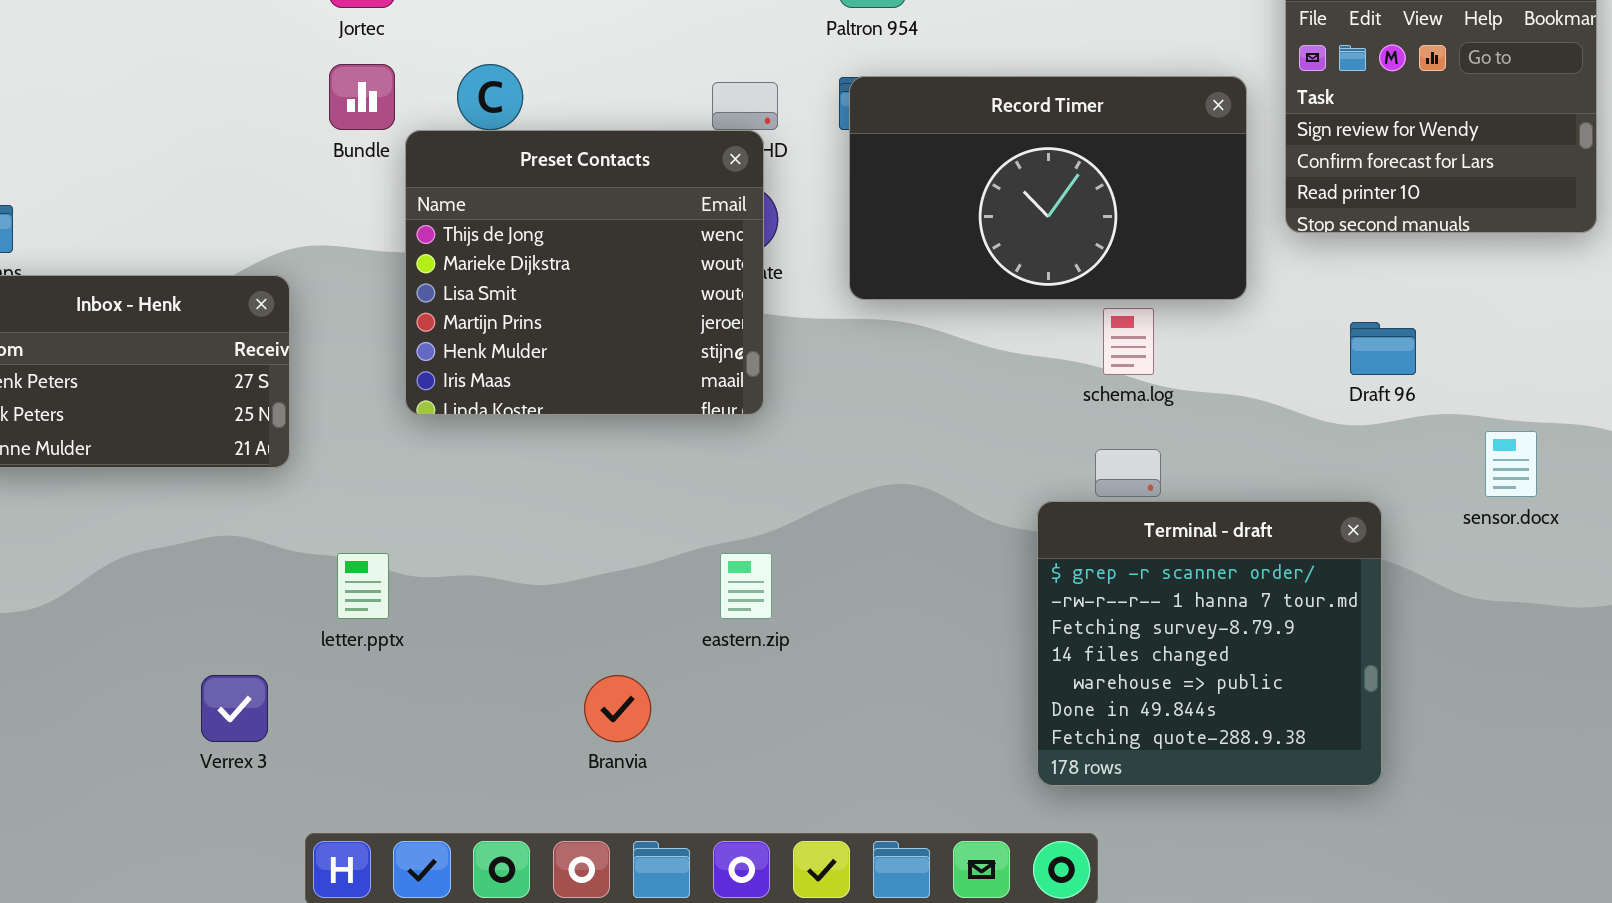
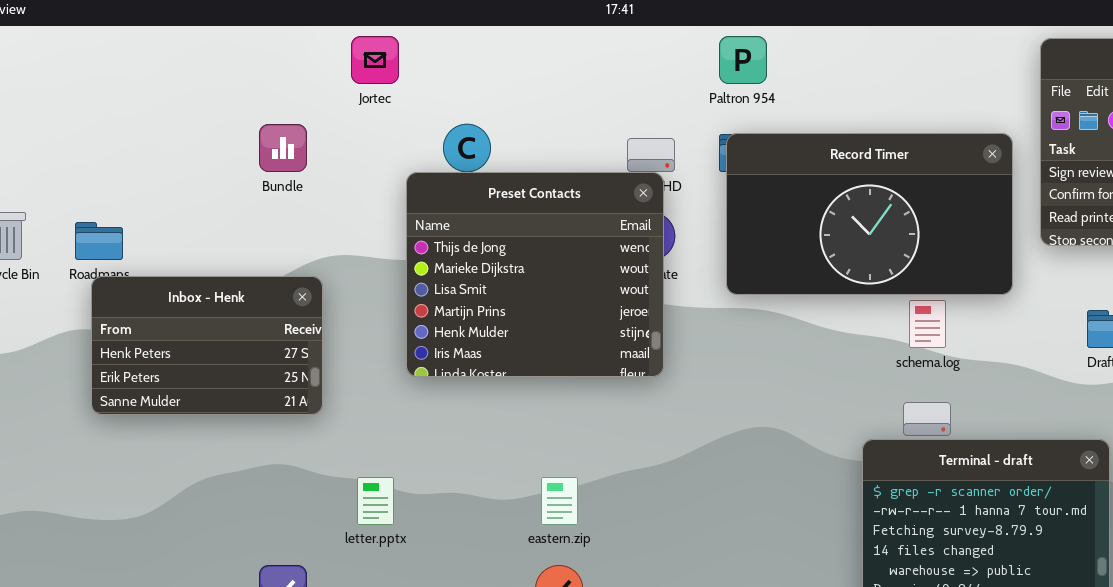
Bundle: [329,64,395,130] -> [259,124,307,172], moved
eastern.zip: [720,553,772,619] -> [541,477,578,525], moved

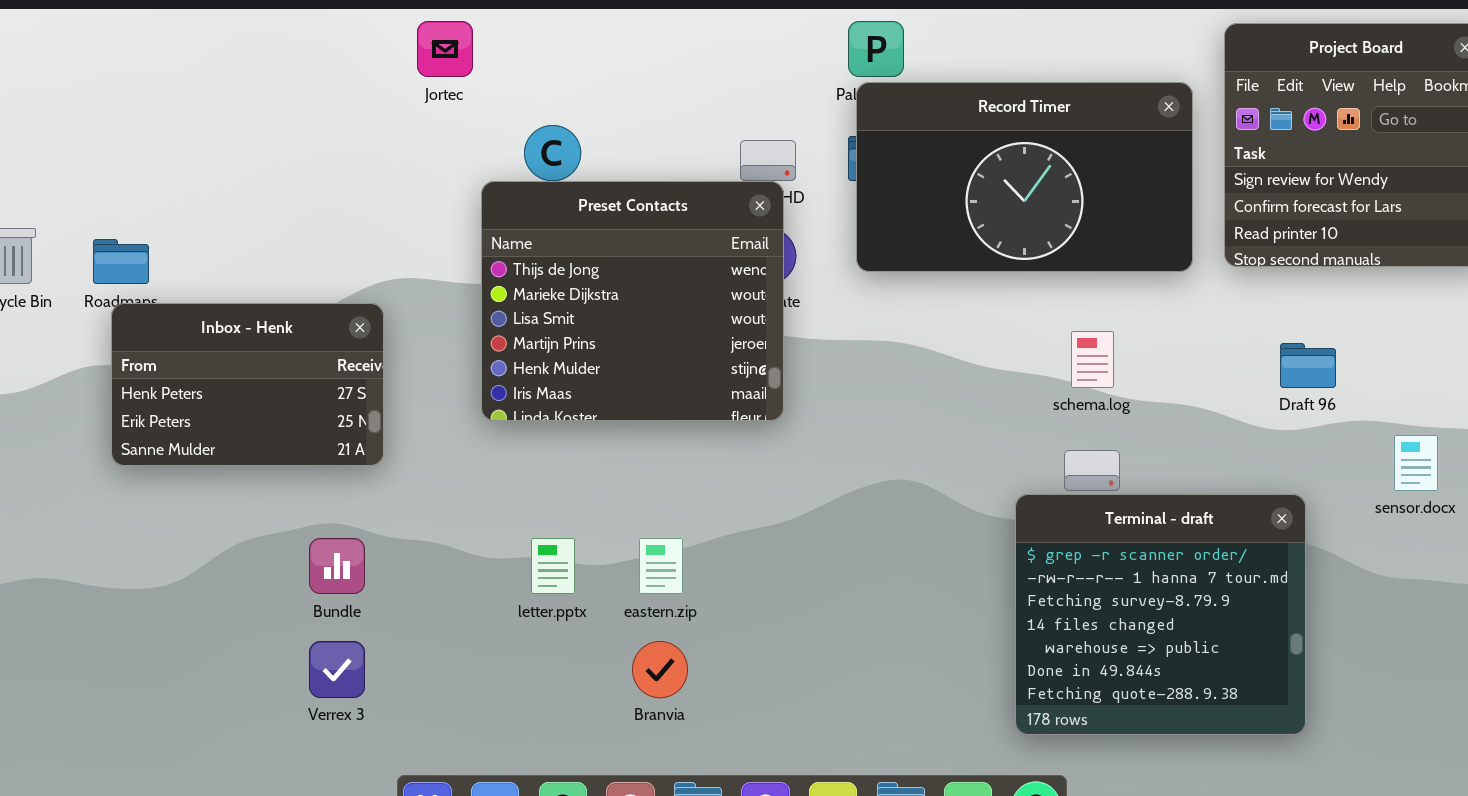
Bundle: [259,124,307,172] -> [309,538,365,594], moved
Record Timer: [726,133,1013,295] -> [856,82,1193,272], moved
letter.pptx: [357,477,394,525] -> [531,538,575,594], moved

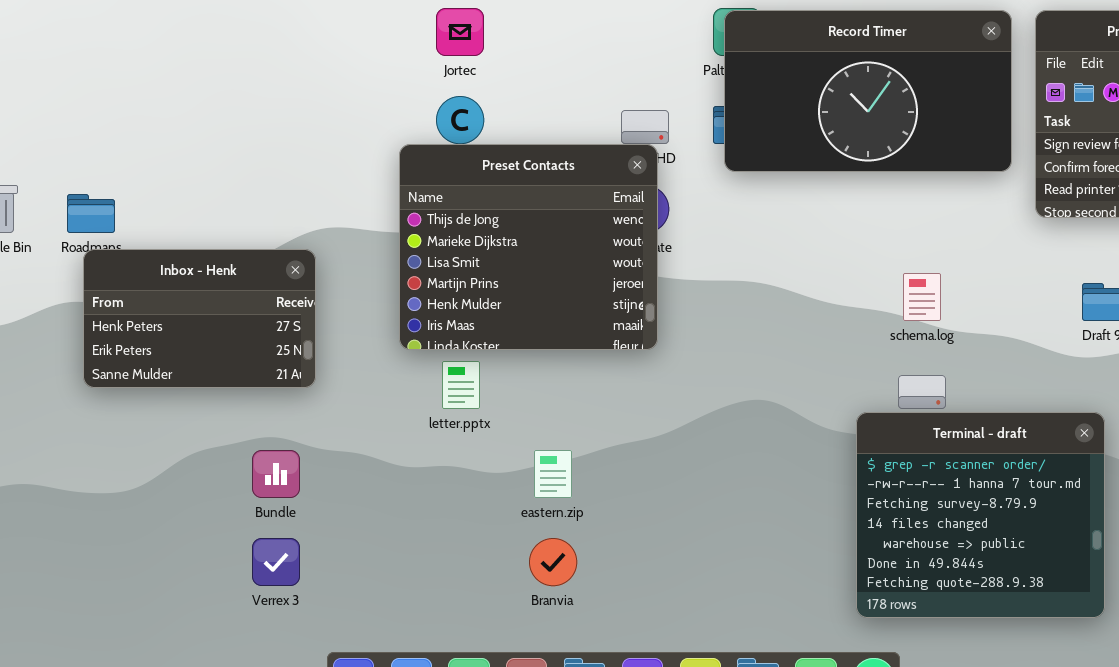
Jortec: [417,21,473,77] -> [436,8,484,56], moved
Record Timer: [856,82,1193,272] -> [724,10,1012,172], moved
letter.pptx: [531,538,575,594] -> [442,361,480,409], moved

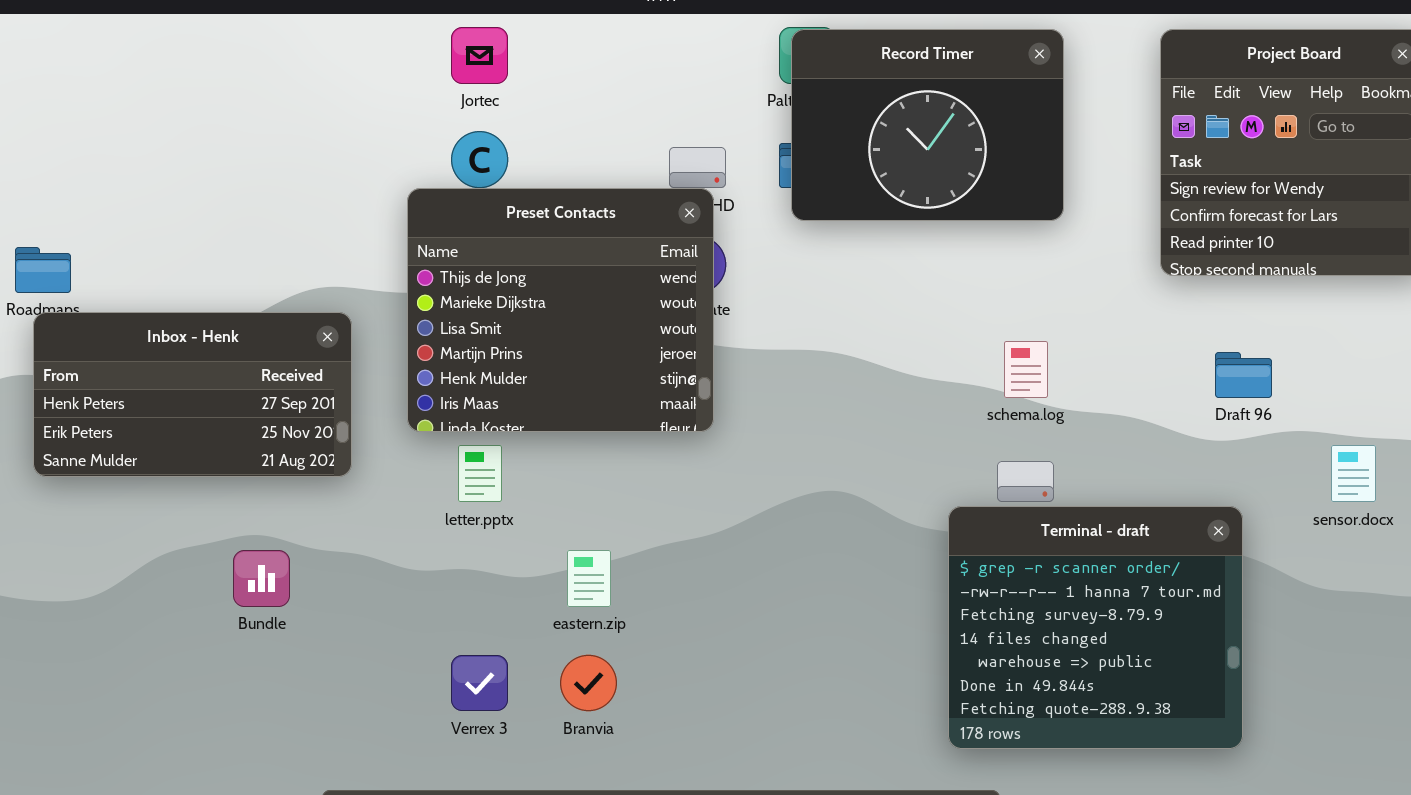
Record Timer: [724,10,1012,172] -> [791,29,1064,221], resized
Inbox - Henk: [83,249,316,388] -> [33,312,352,477], resized
Verrex 3: [252,538,300,586] -> [451,655,508,711], moved

